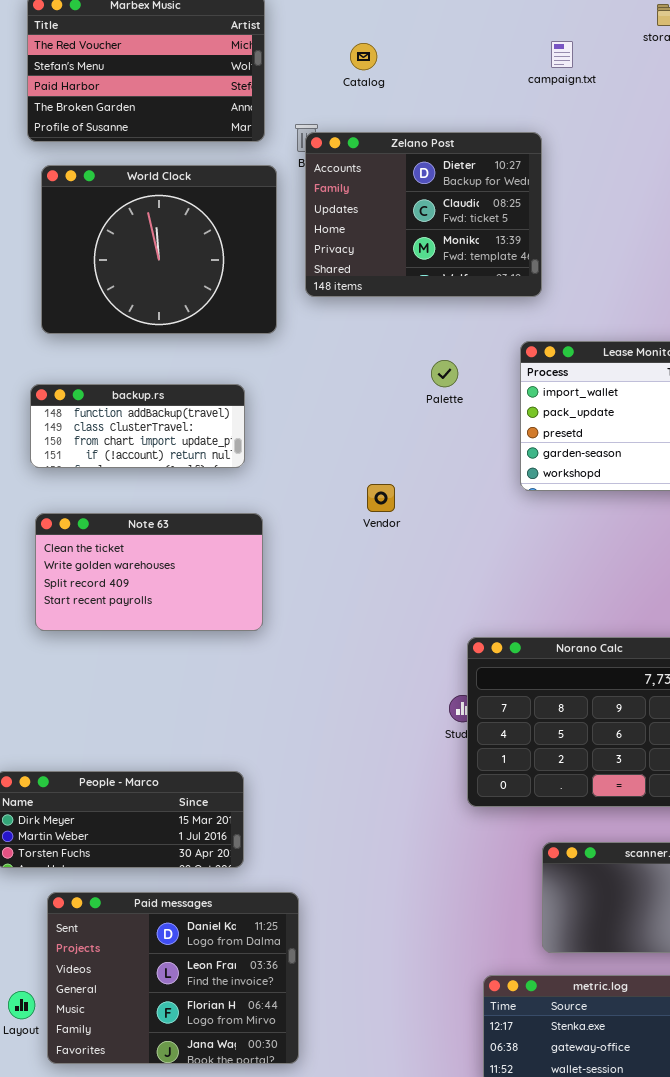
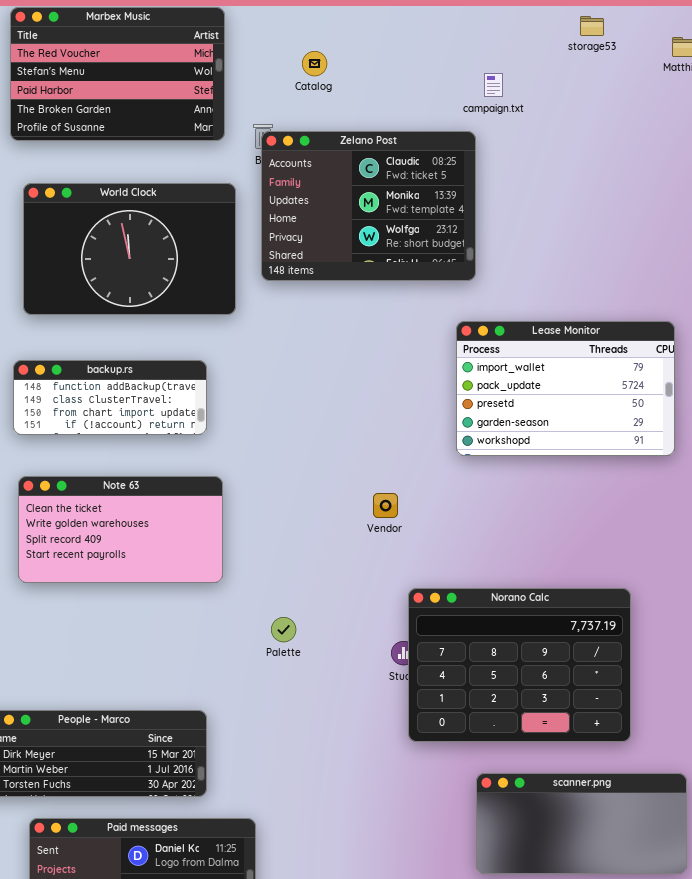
campaign.txt: [551,41,573,68] -> [484,73,503,97], moved
Zelano Post: [305,132,542,297] -> [261,131,476,281], scrolled down 1 row
World Clock: [41,165,277,334] -> [23,183,236,315], resized
Palette: [431,360,458,387] -> [271,617,296,642], moved
Vendor: [367,484,395,512] -> [373,493,398,518], moved

